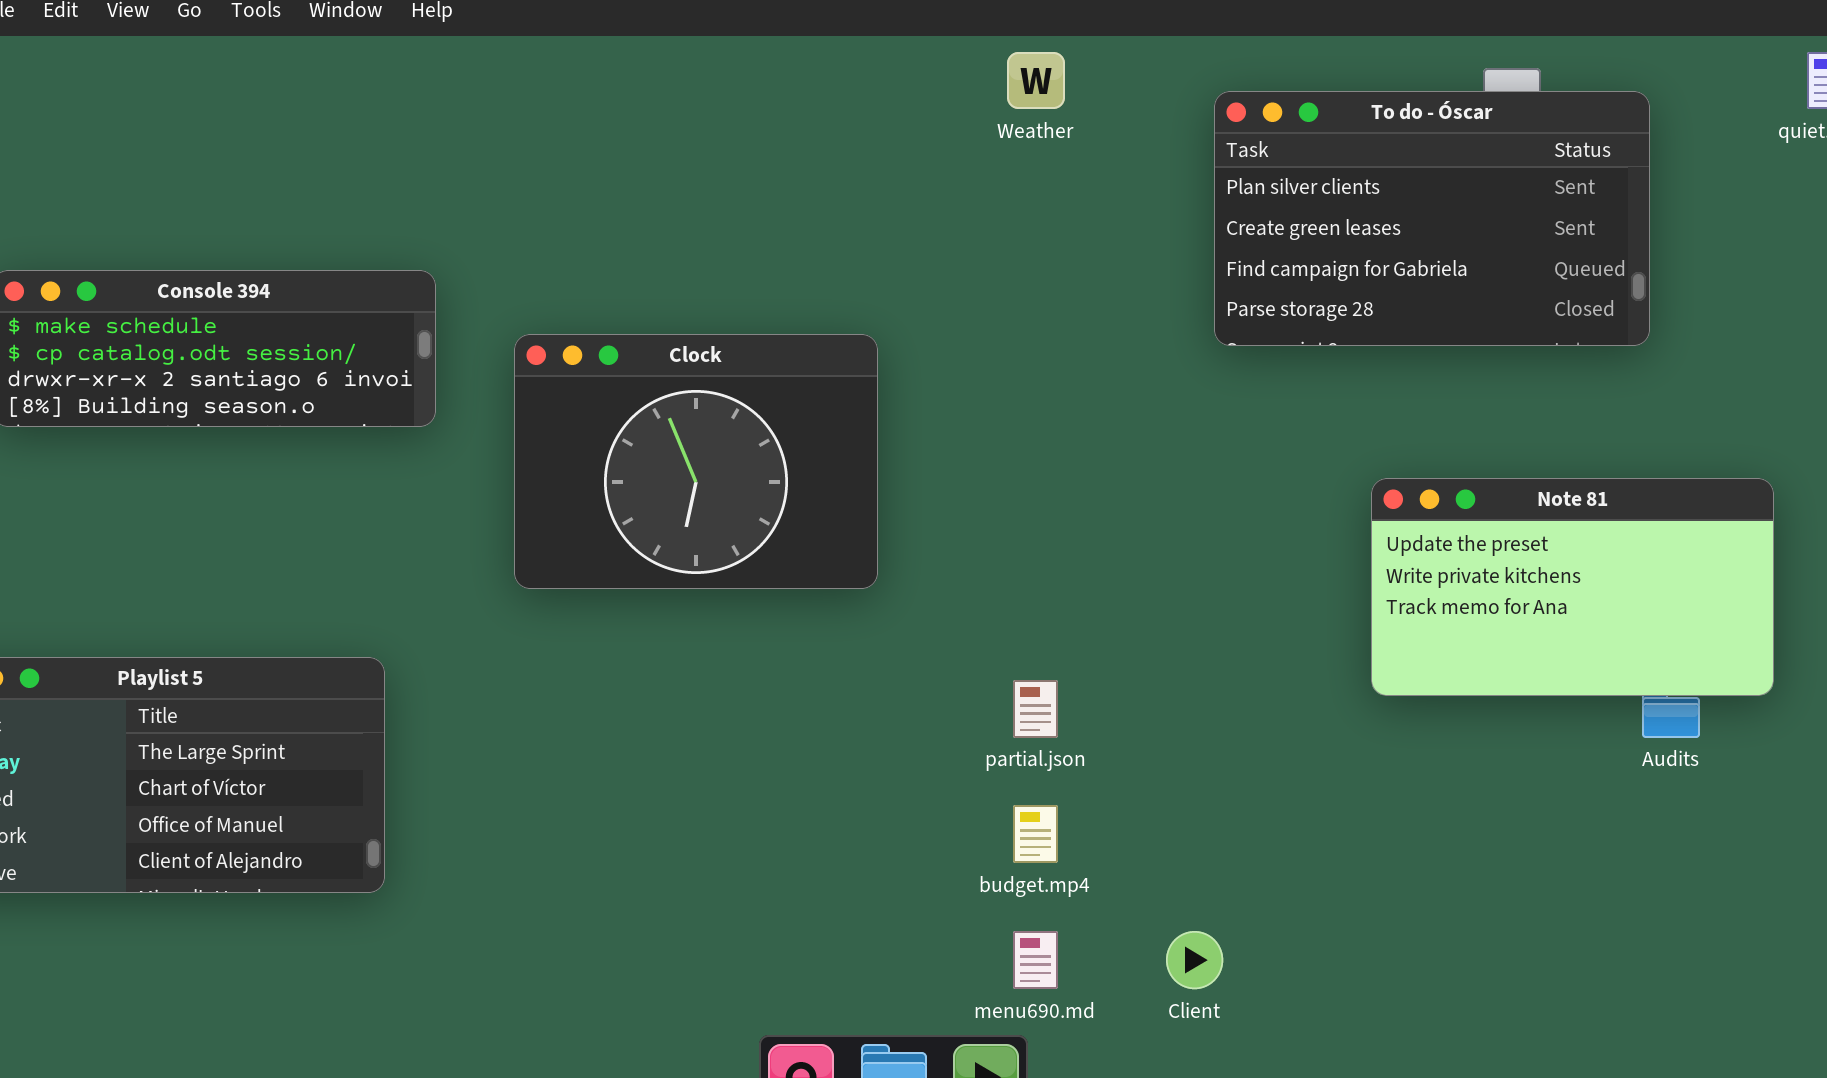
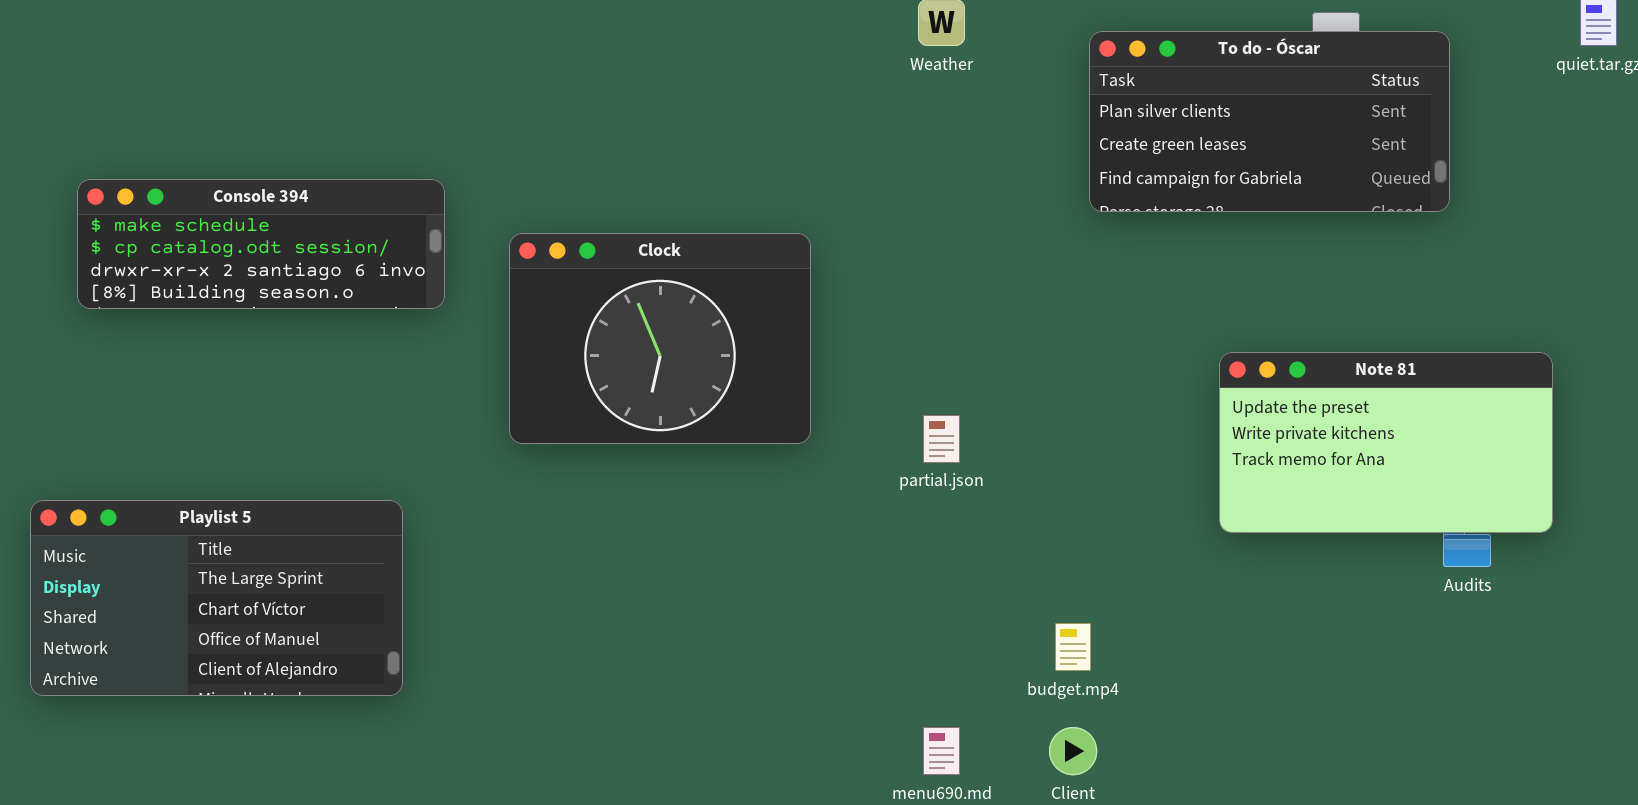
To do - Óscar: [1214,91,1650,346] -> [1089,31,1450,212], resized
partial.json: [1013,680,1058,738] -> [923,415,960,463], moved
budget.mp4: [1013,805,1058,863] -> [1055,623,1091,671], moved

